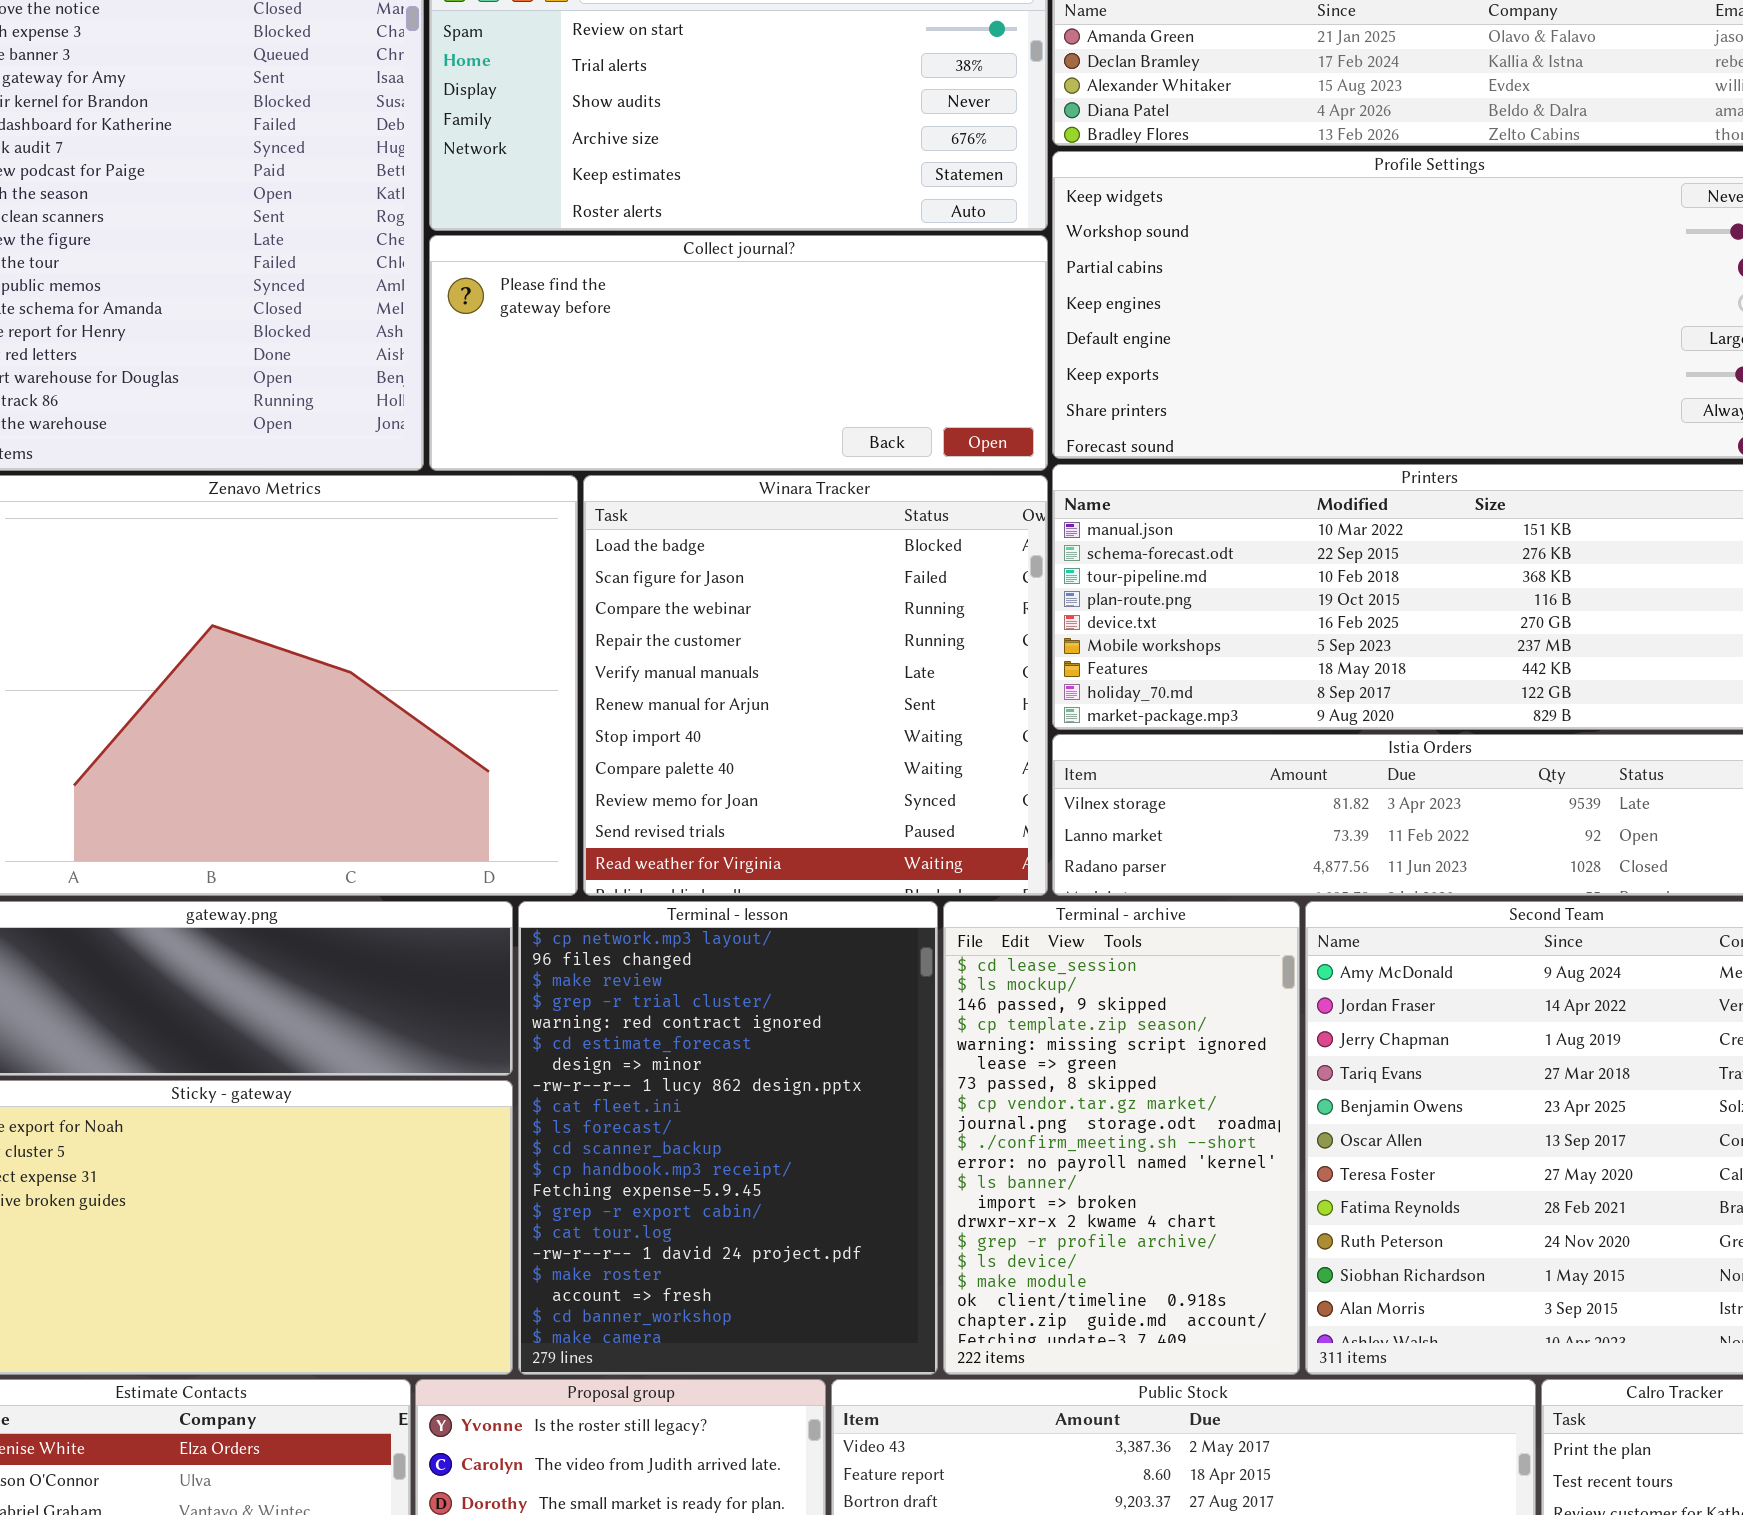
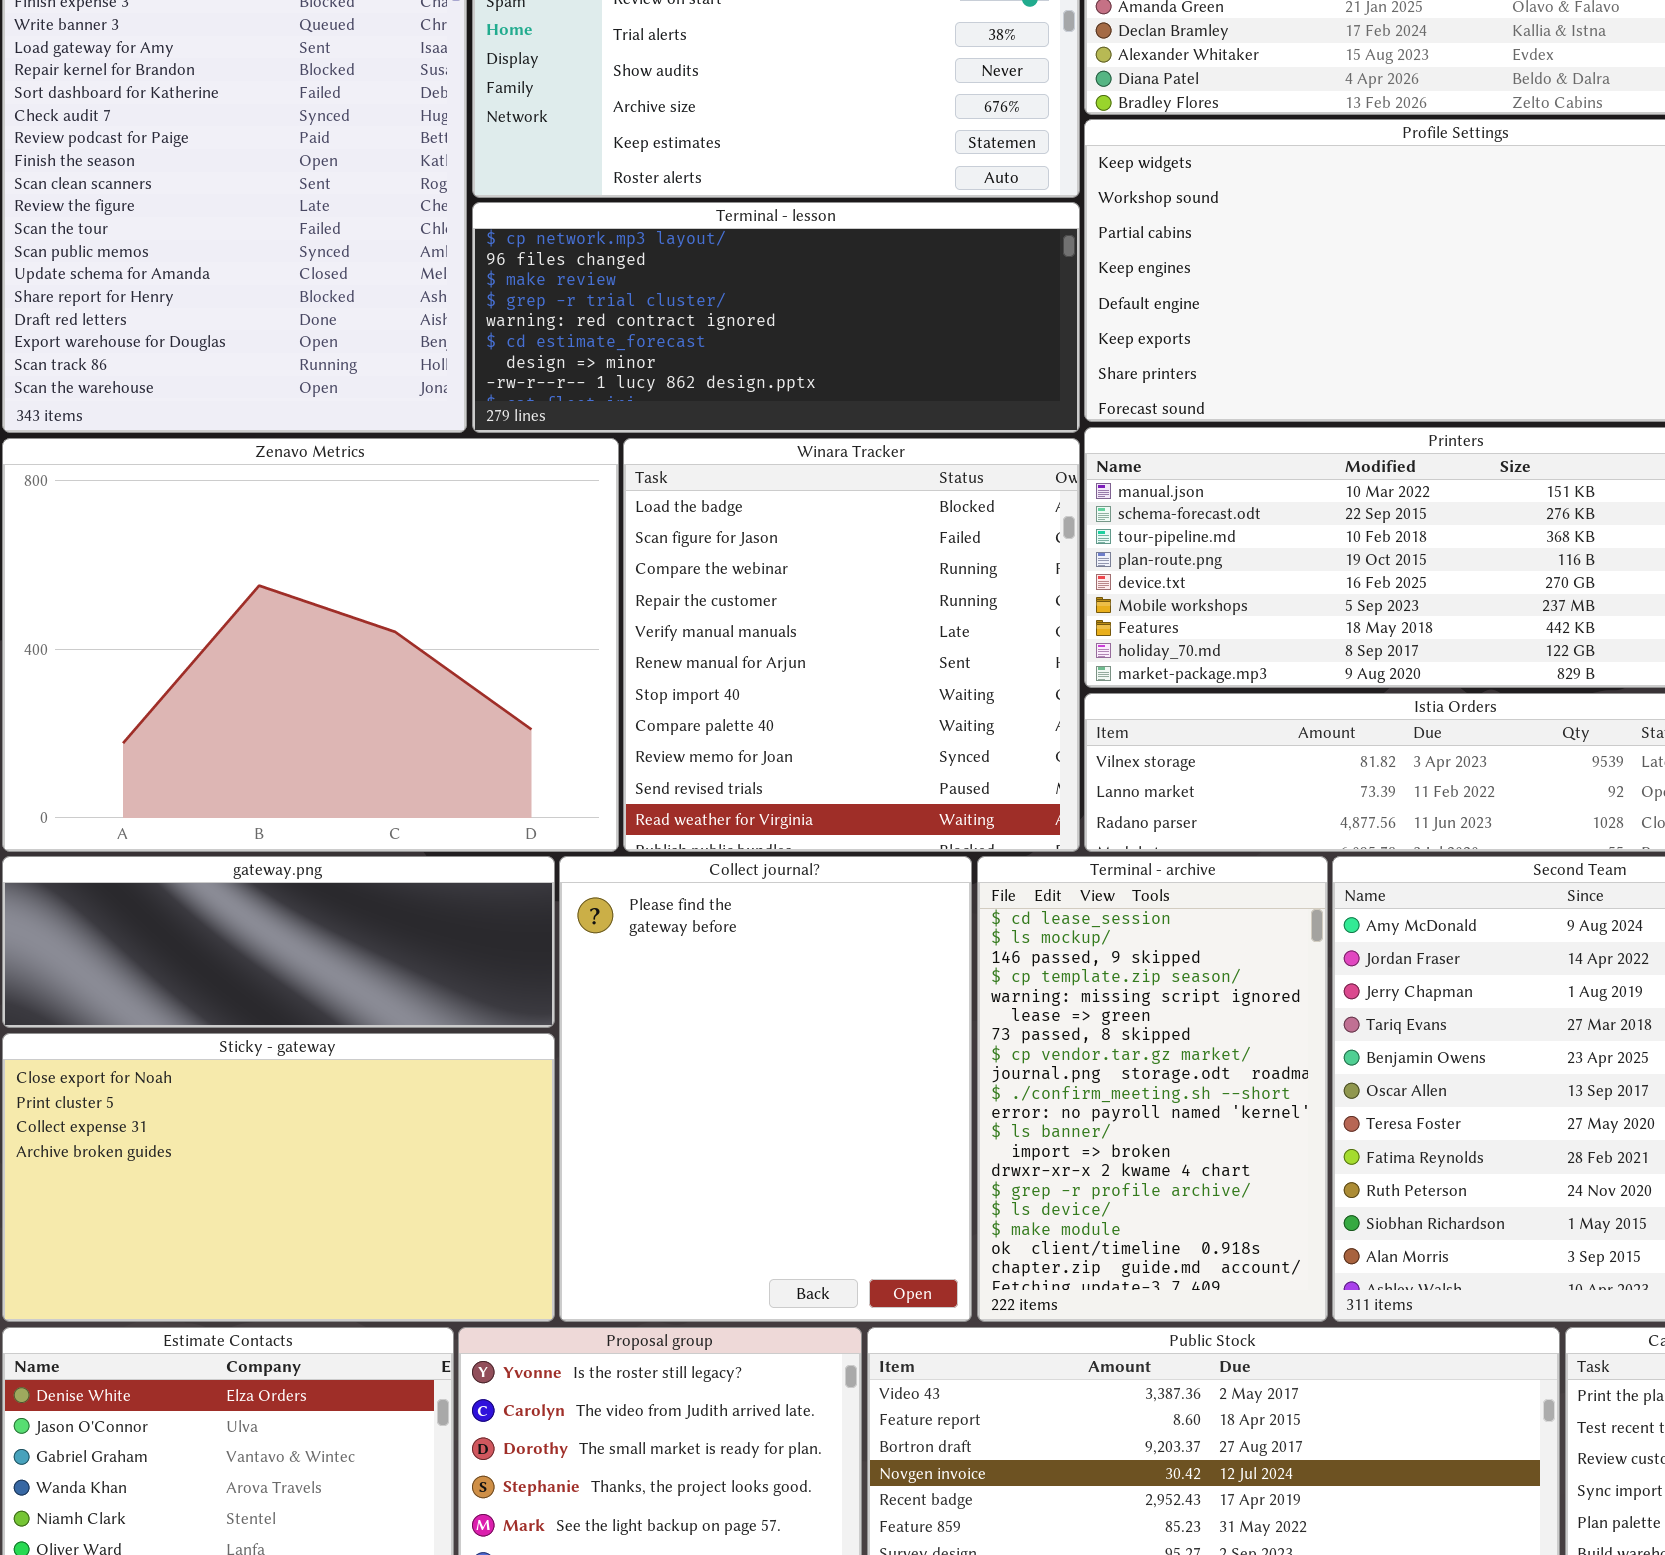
Collect journal?: [429,235,1048,471] -> [559,856,972,1322], moved, resized
Terminal - lesson: [518,901,938,1375] -> [472,202,1080,433], moved, resized

